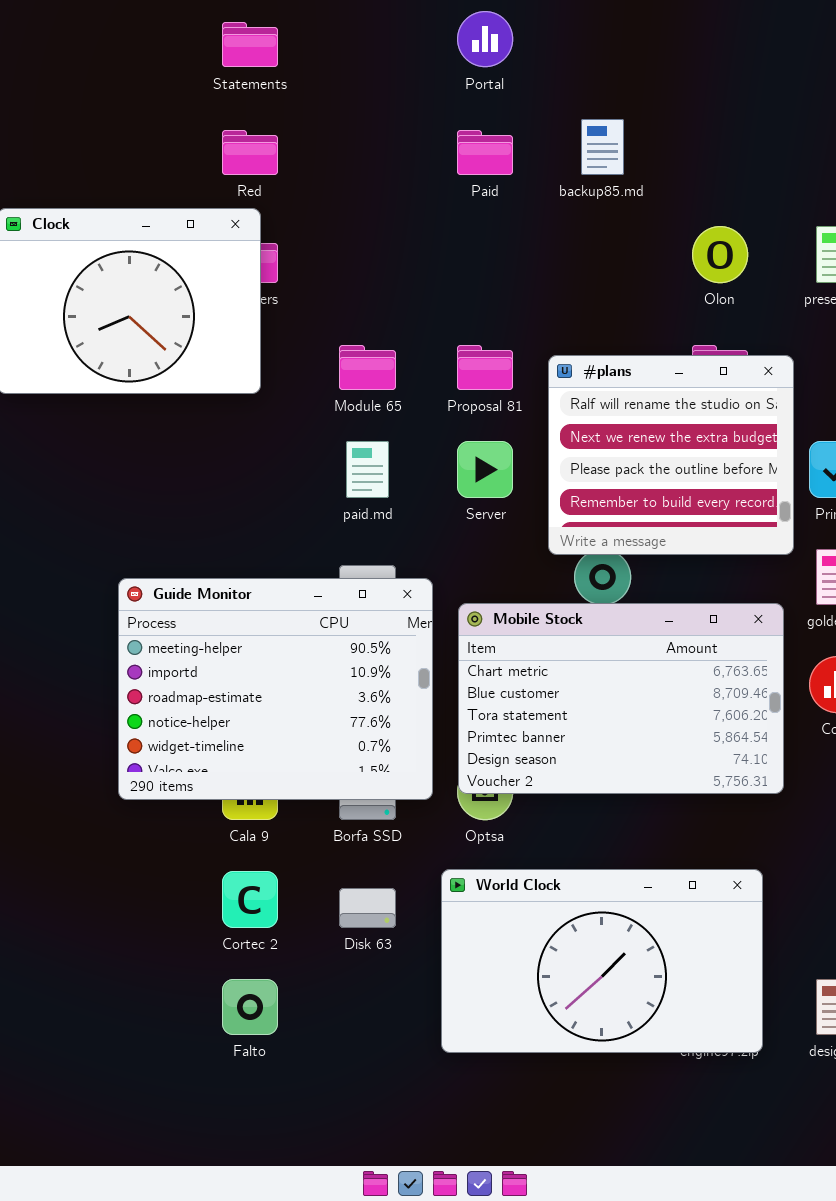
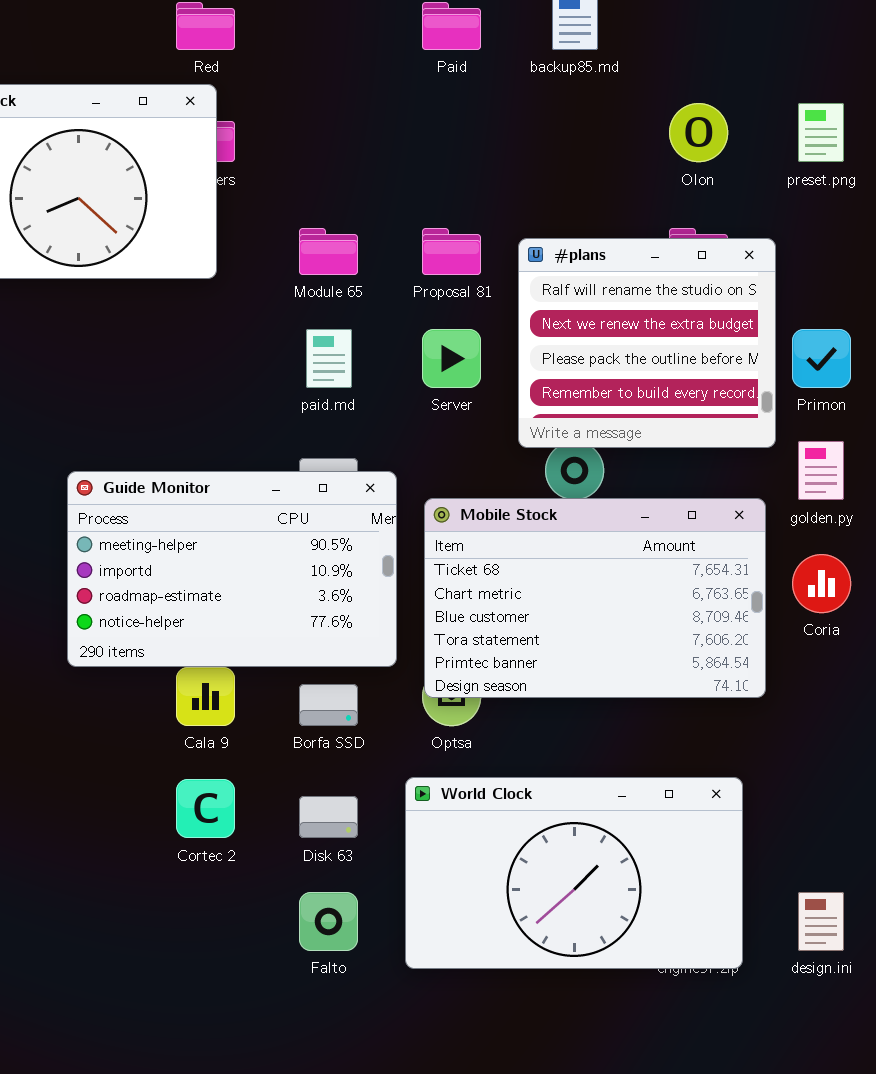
Guide Monitor: [118,578,433,800] -> [67,471,397,667], resized
Mobile Stock: [458,603,784,794] -> [424,498,766,698], scrolled up 1 row
Falto: [222,979,278,1035] -> [299,892,358,951], moved

